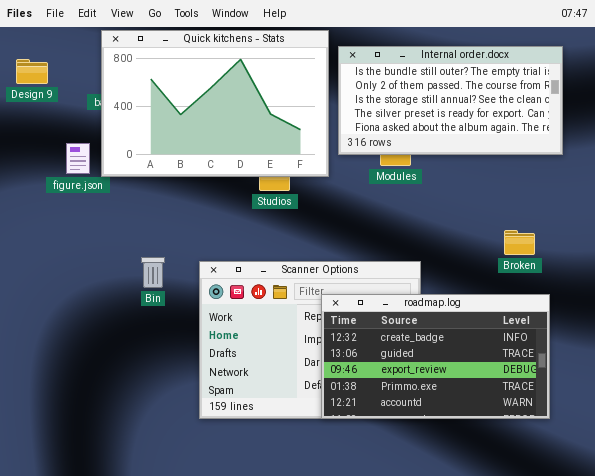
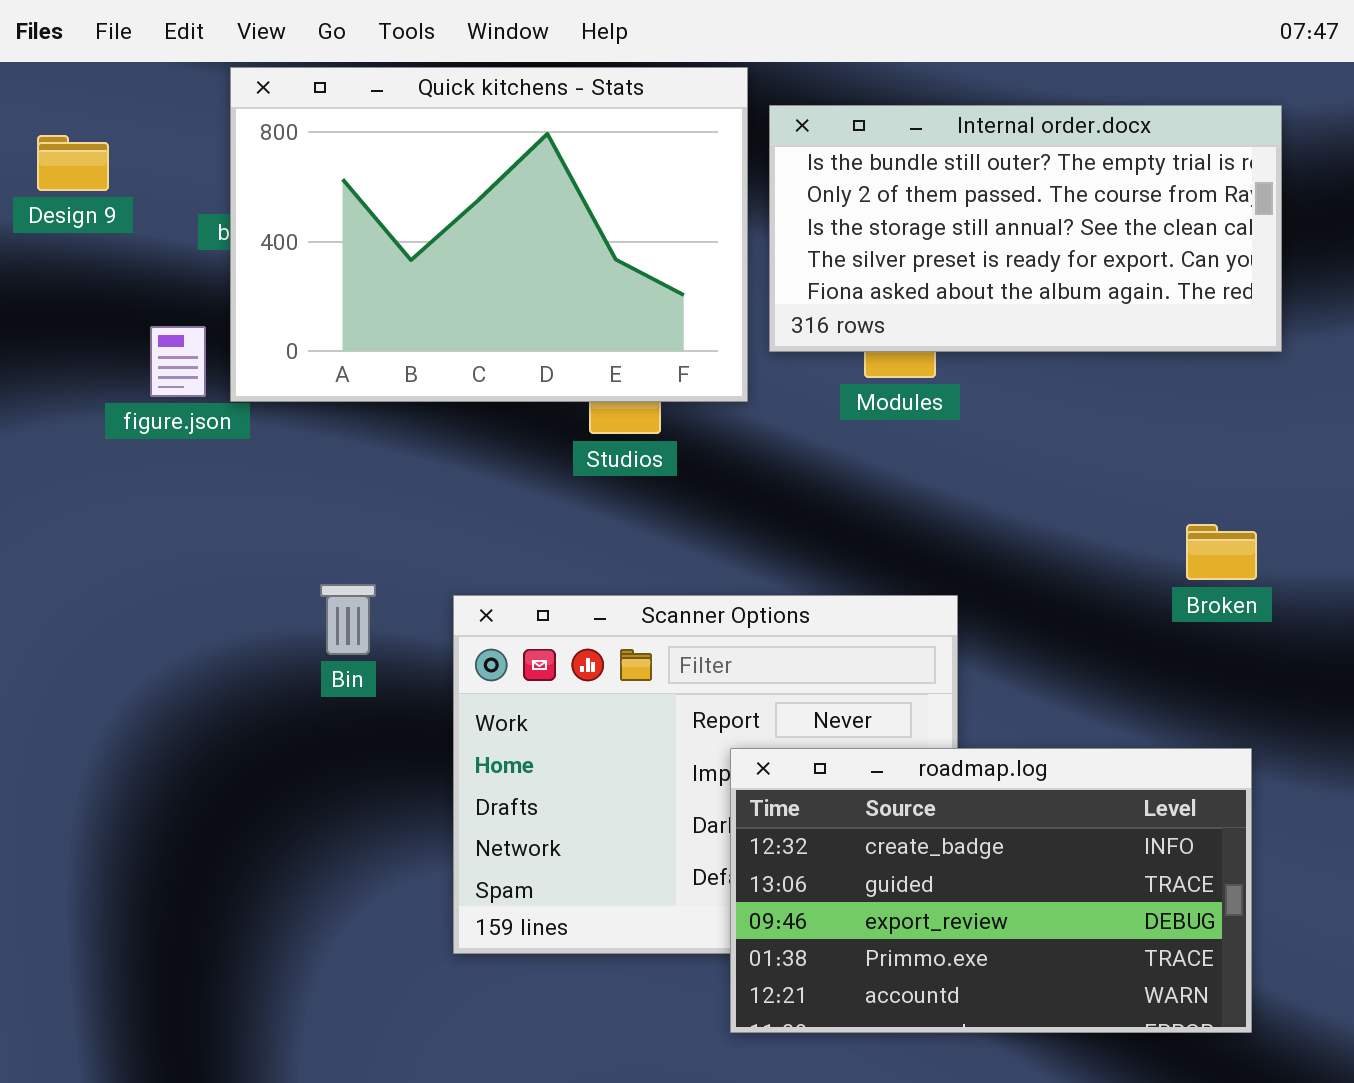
Broken: [504,230,535,255] -> [1186,524,1257,580], moved
roadmap.log: [321,294,550,419] -> [730,748,1252,1033], moved

